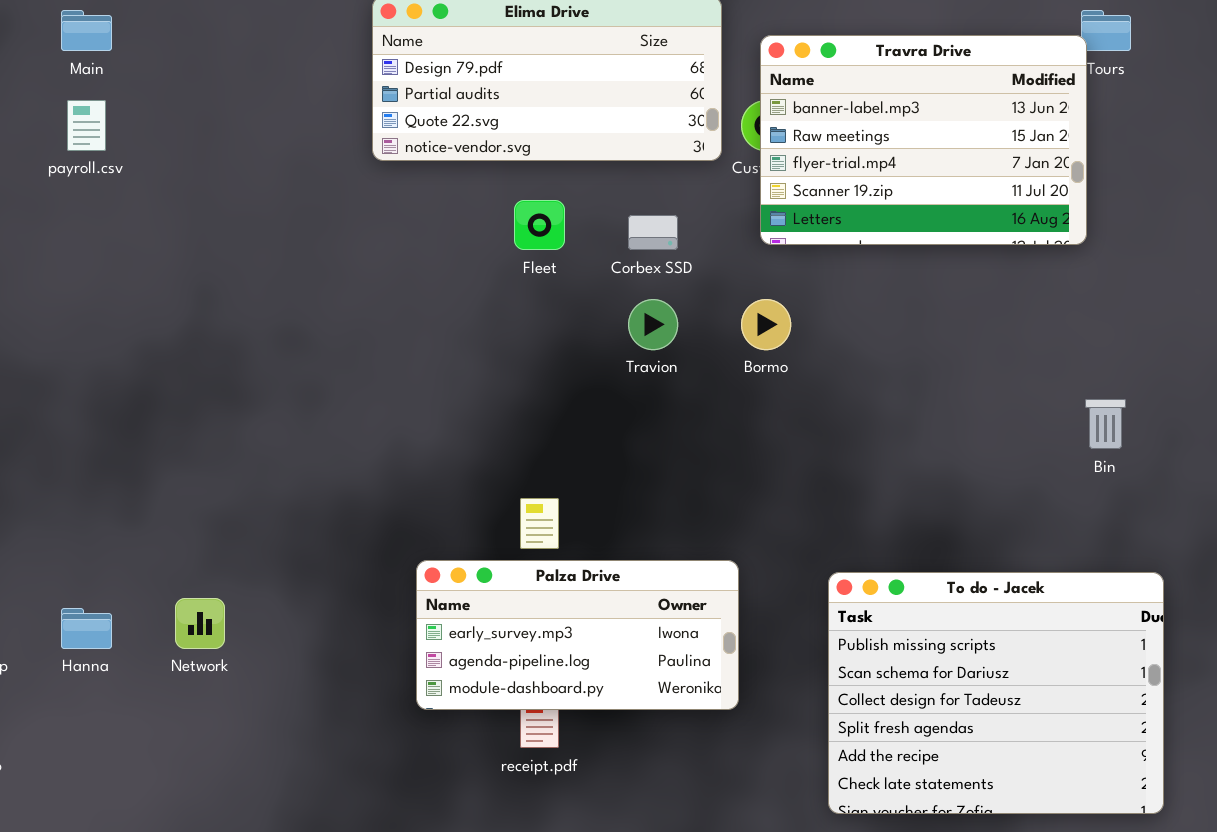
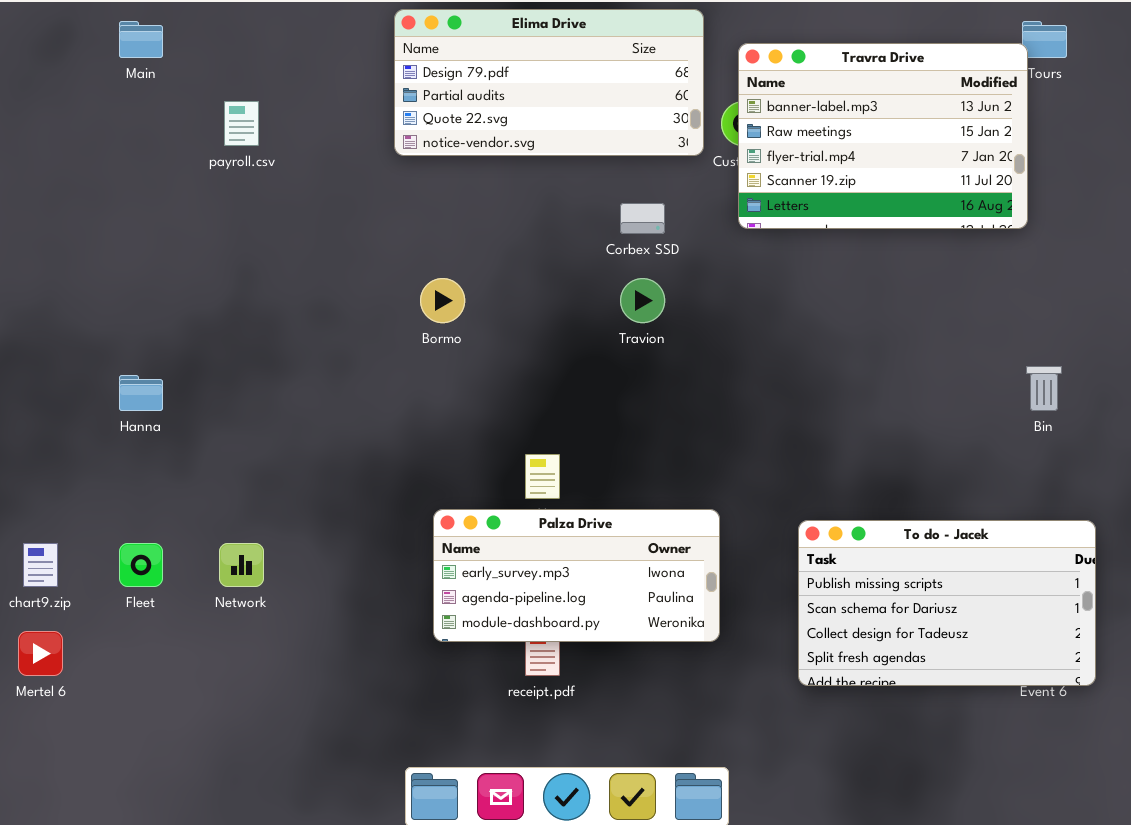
payroll.csv: [67,100,106,151] -> [224,101,259,146], moved
Fleet: [514,200,565,250] -> [119,543,163,587], moved
Bormo: [741,299,791,350] -> [420,278,465,323], moved
To do - Jacek: [828,572,1164,814] -> [798,520,1096,686], resized
Hanna: [61,608,112,649] -> [119,375,163,411], moved

